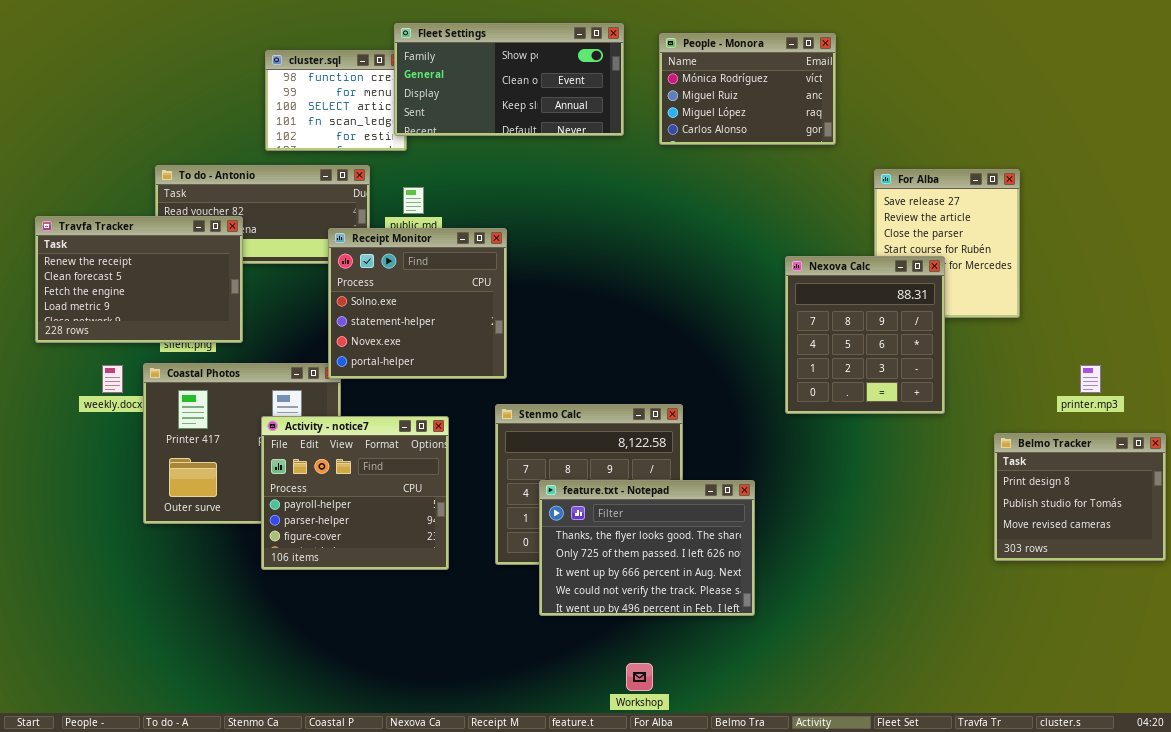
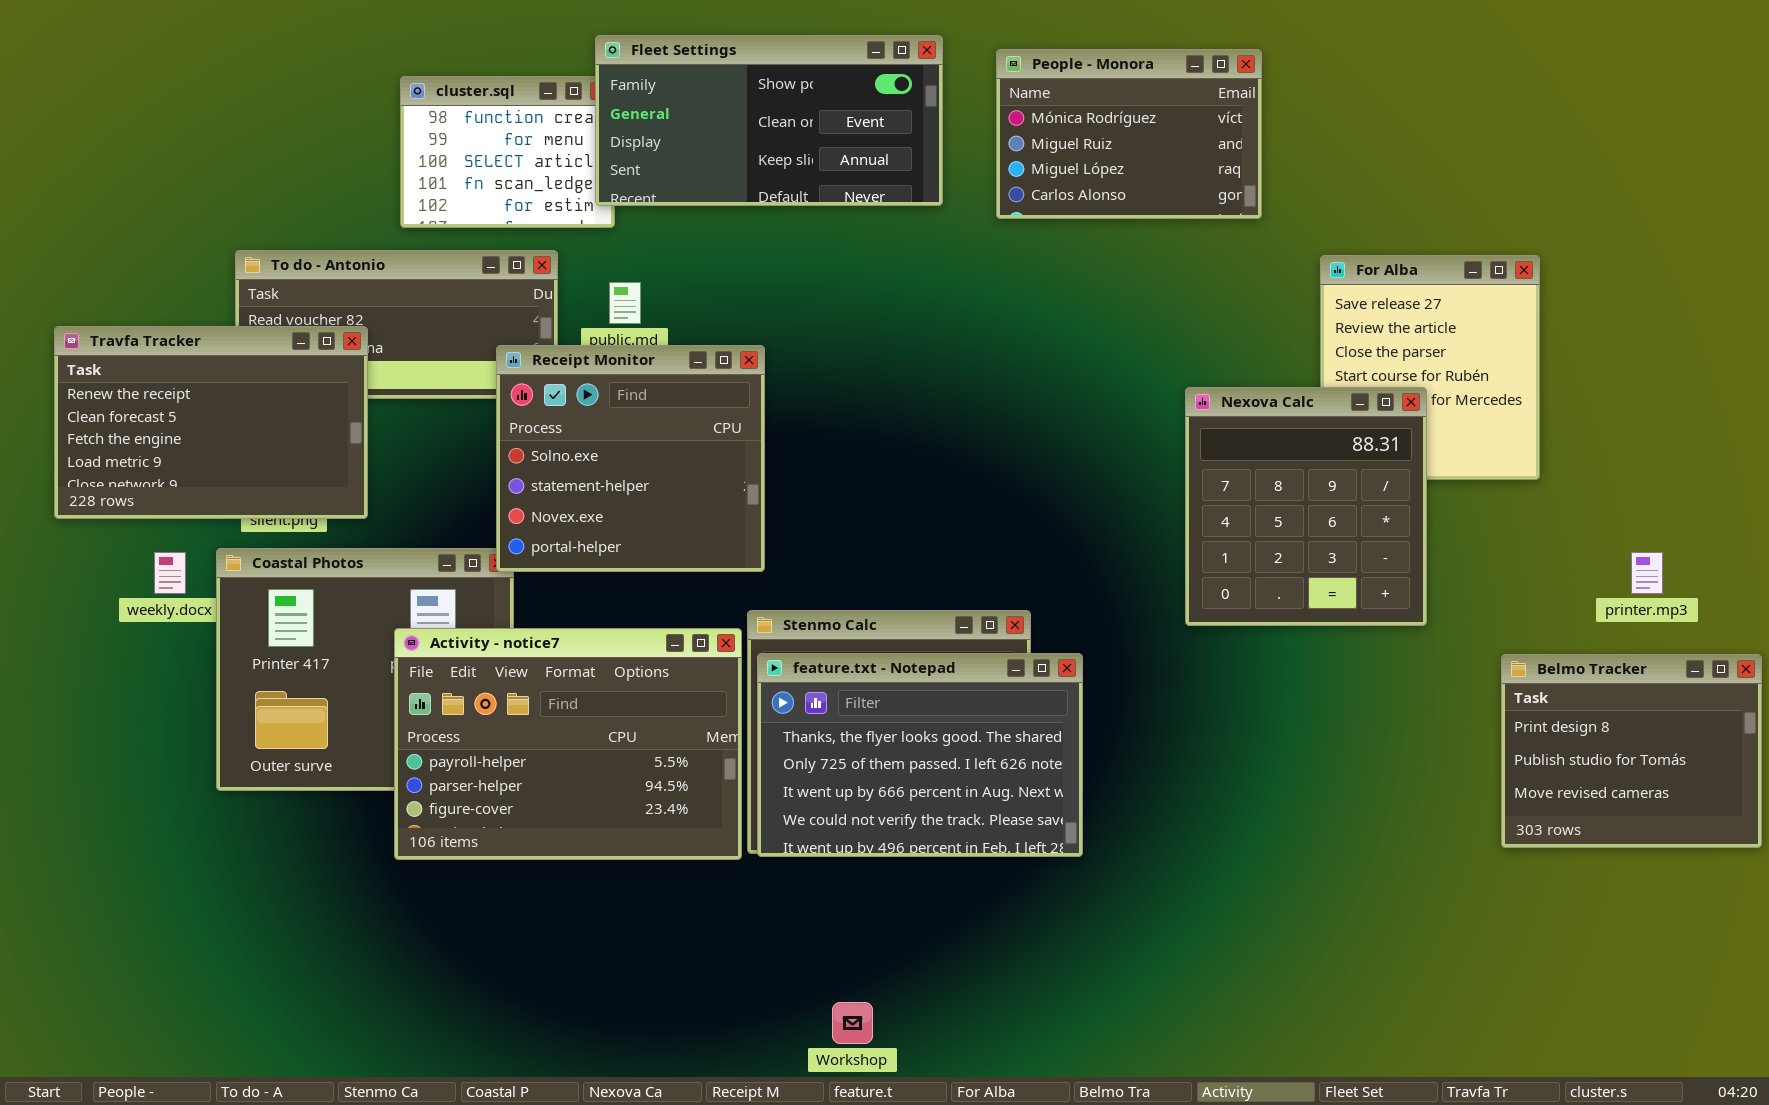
Activity - notice7: [261,416,449,570] -> [394,628,742,860], resized
feature.txt - Notepad: [539,480,755,616] -> [757,653,1083,857], moved
Workshop: [626,663,653,691] -> [832,1002,873,1044], moved

